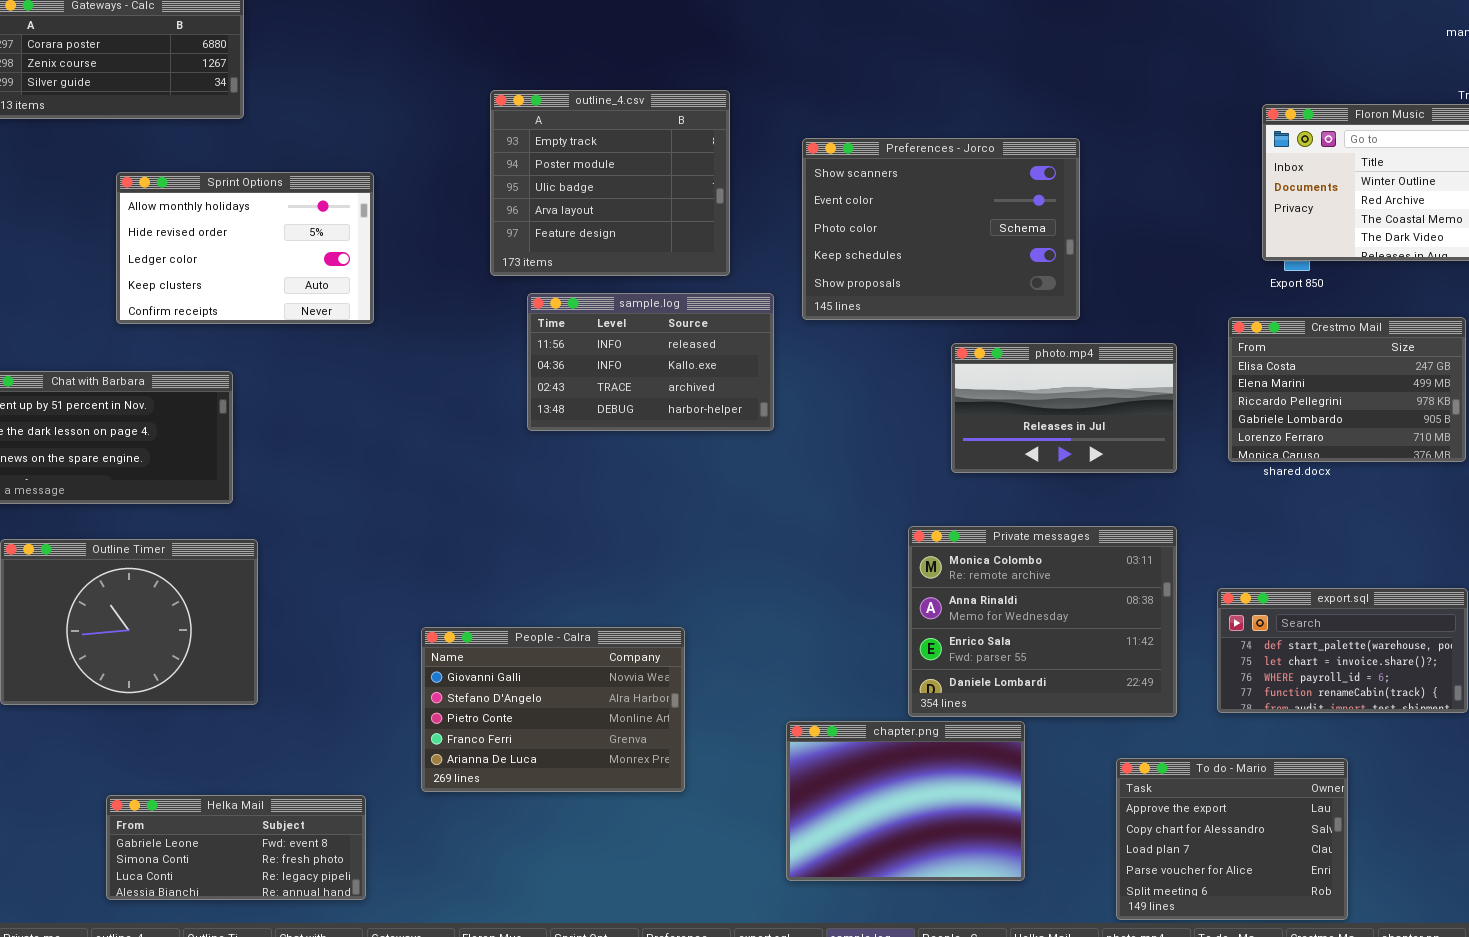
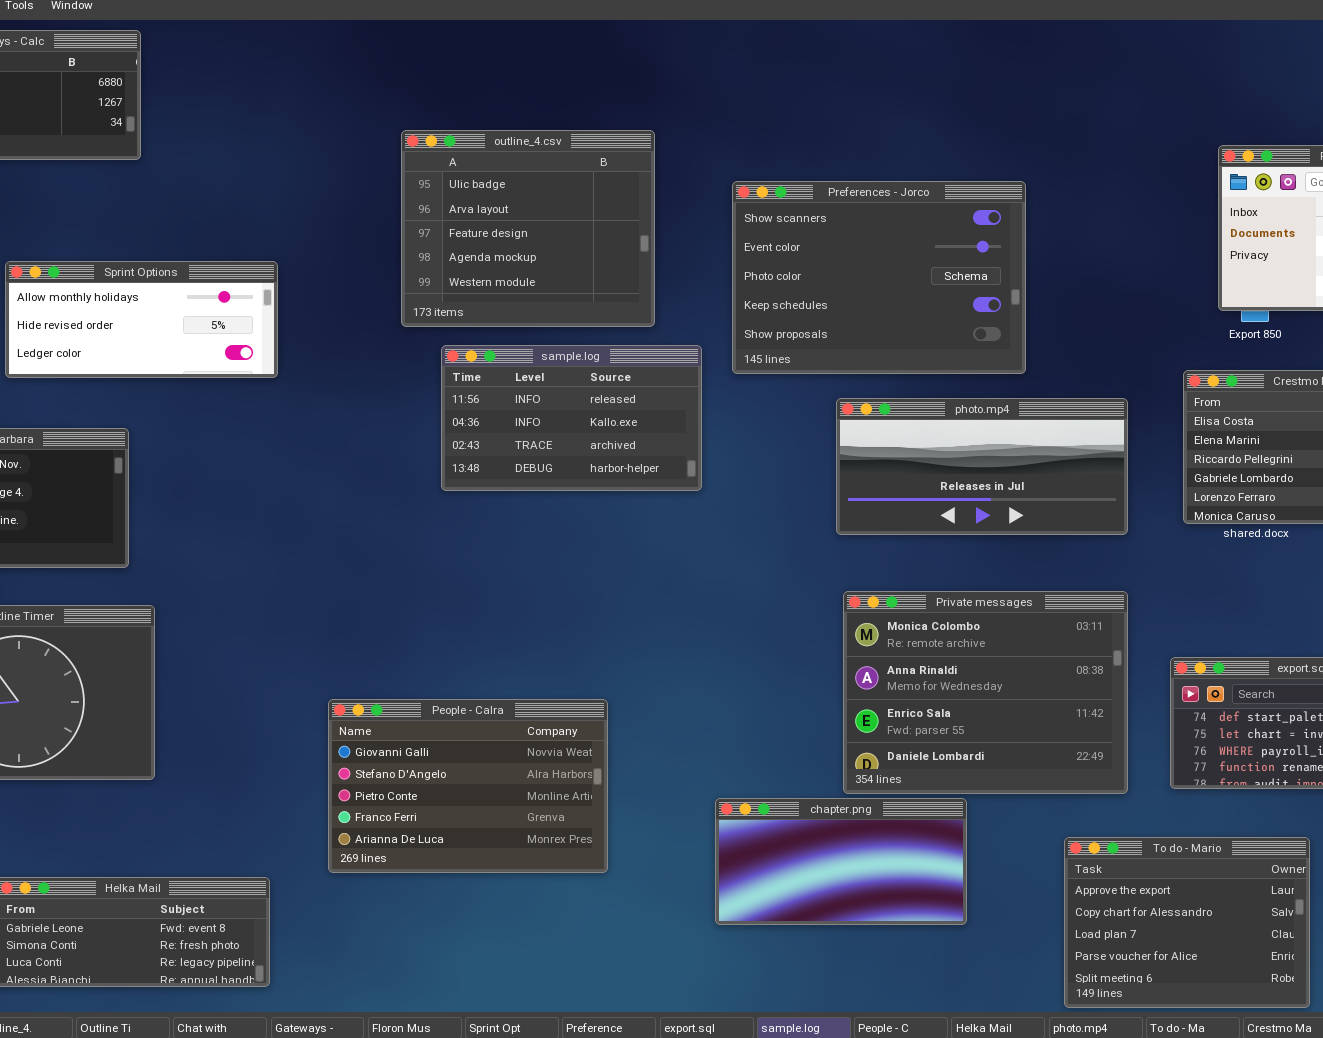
outline_4.csv: [490,90,730,276] -> [401,130,655,327], scrolled down 2 rows
Sprint Options: [116,172,374,324] -> [5,261,278,378], resized
photo.mp4: [951,343,1177,473] -> [836,398,1128,535], resized
chapter.png: [786,721,1025,881] -> [715,798,967,925], resized

